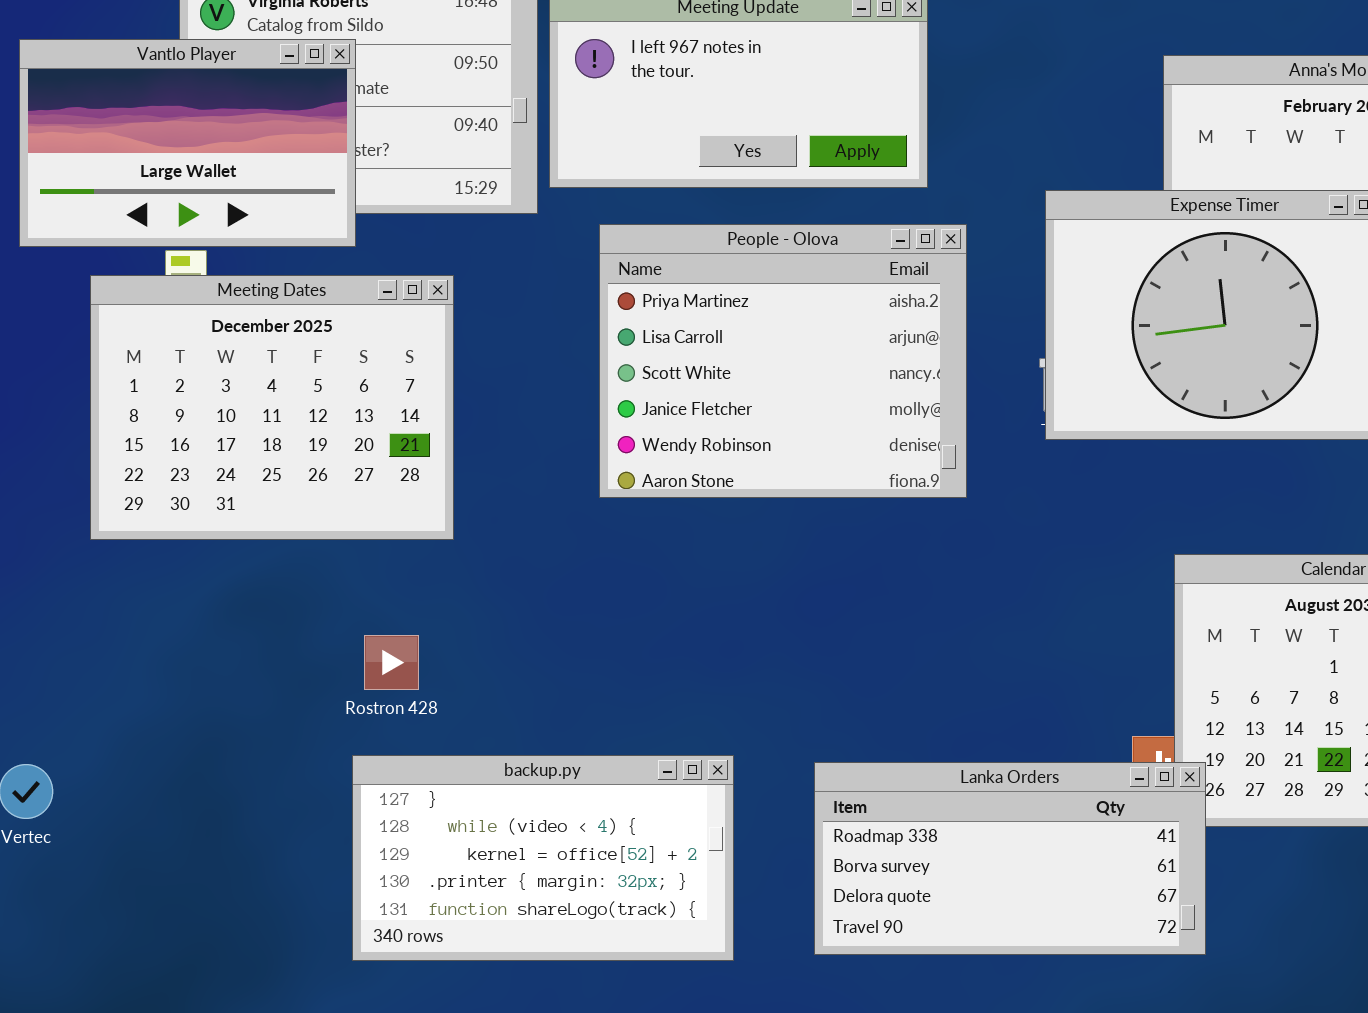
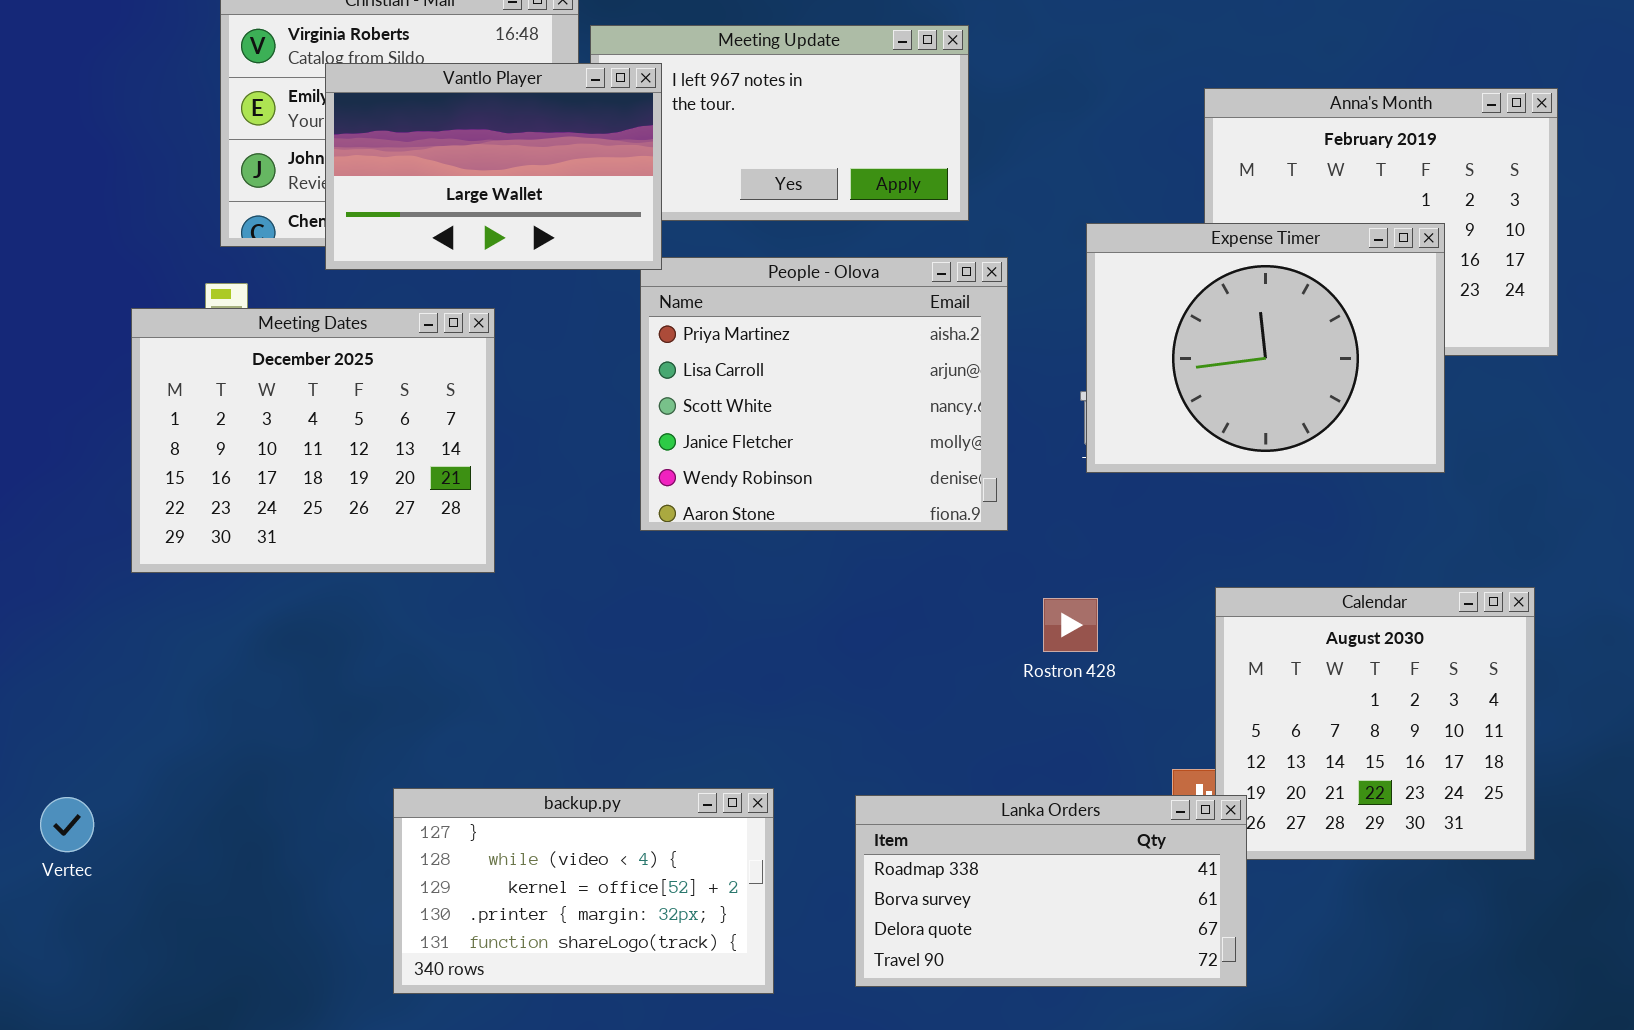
Vantlo Player: [19,39,356,247] -> [325,63,662,270], moved
Rostron 428: [364,635,419,690] -> [1043,598,1098,652], moved

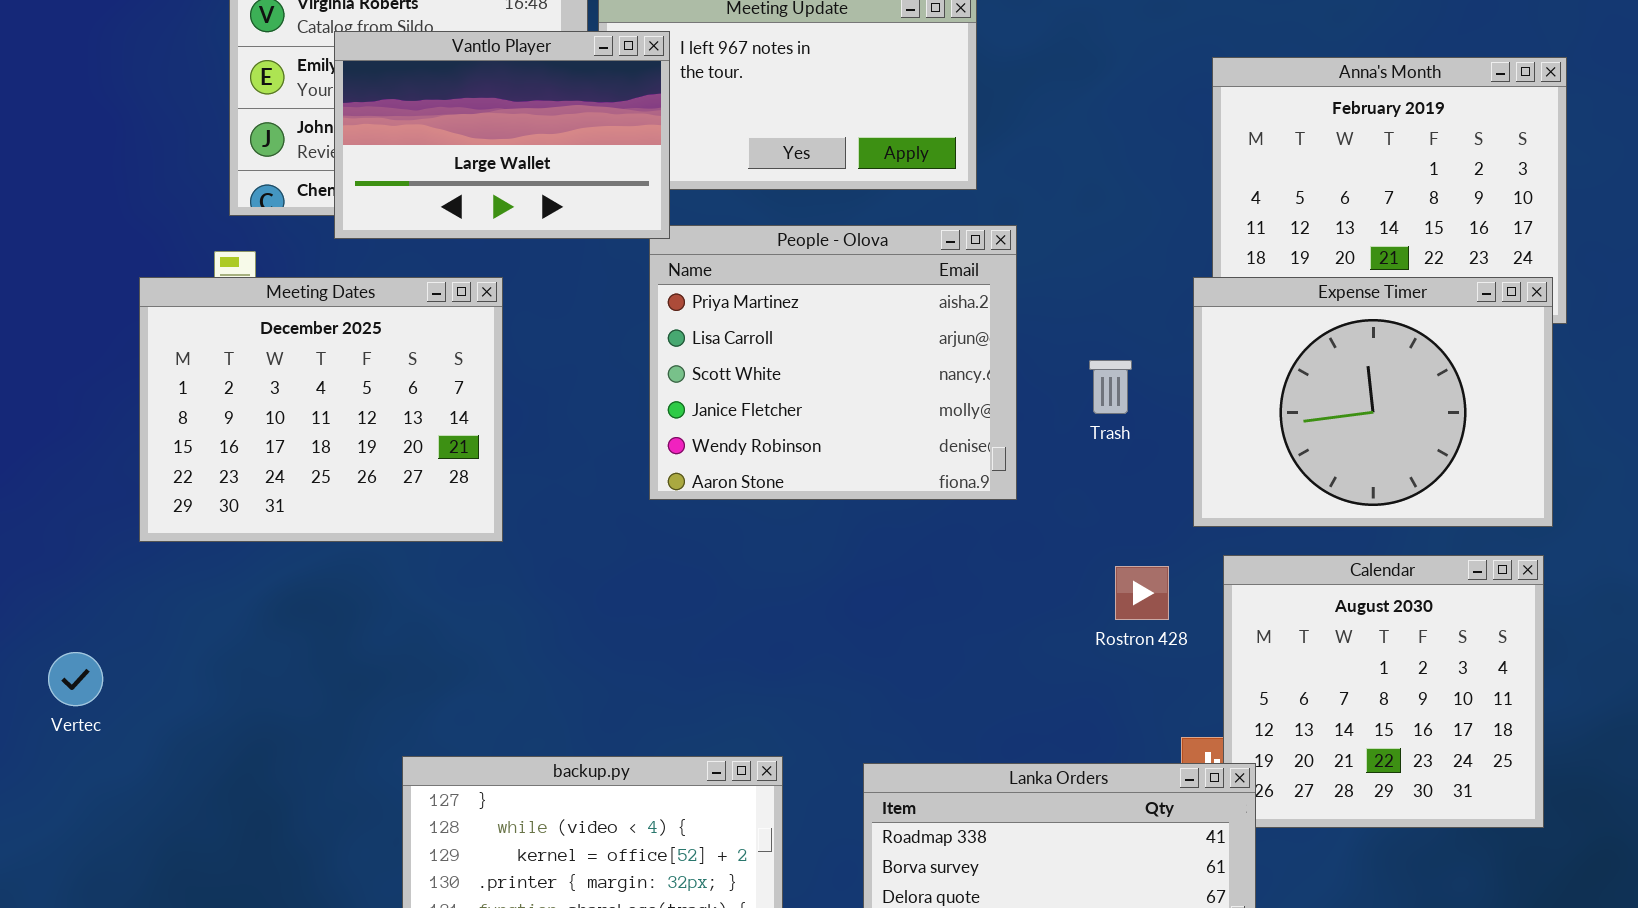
Expense Timer: [1086,223,1445,473] -> [1193,277,1553,527], moved
Rostron 428: [1043,598,1098,652] -> [1115,566,1169,620], moved
Vertec: [40,797,94,852] -> [48,652,103,706], moved

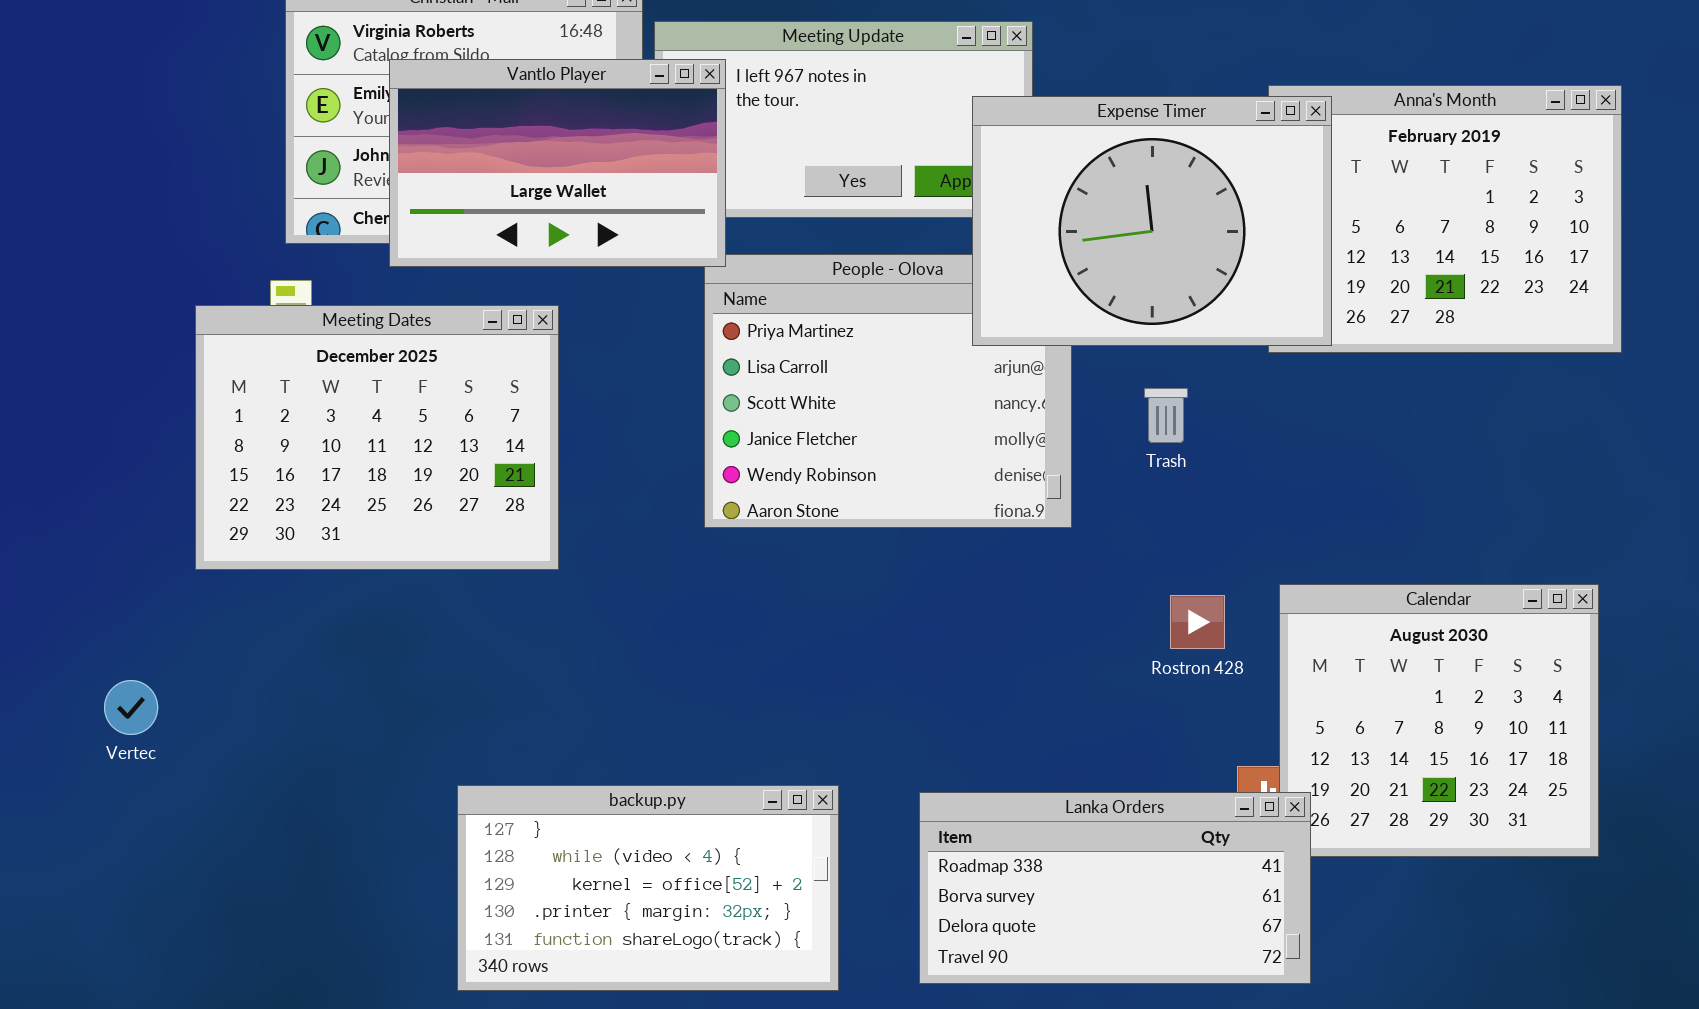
Expense Timer: [1193,277,1553,527] -> [972,96,1332,346], moved

